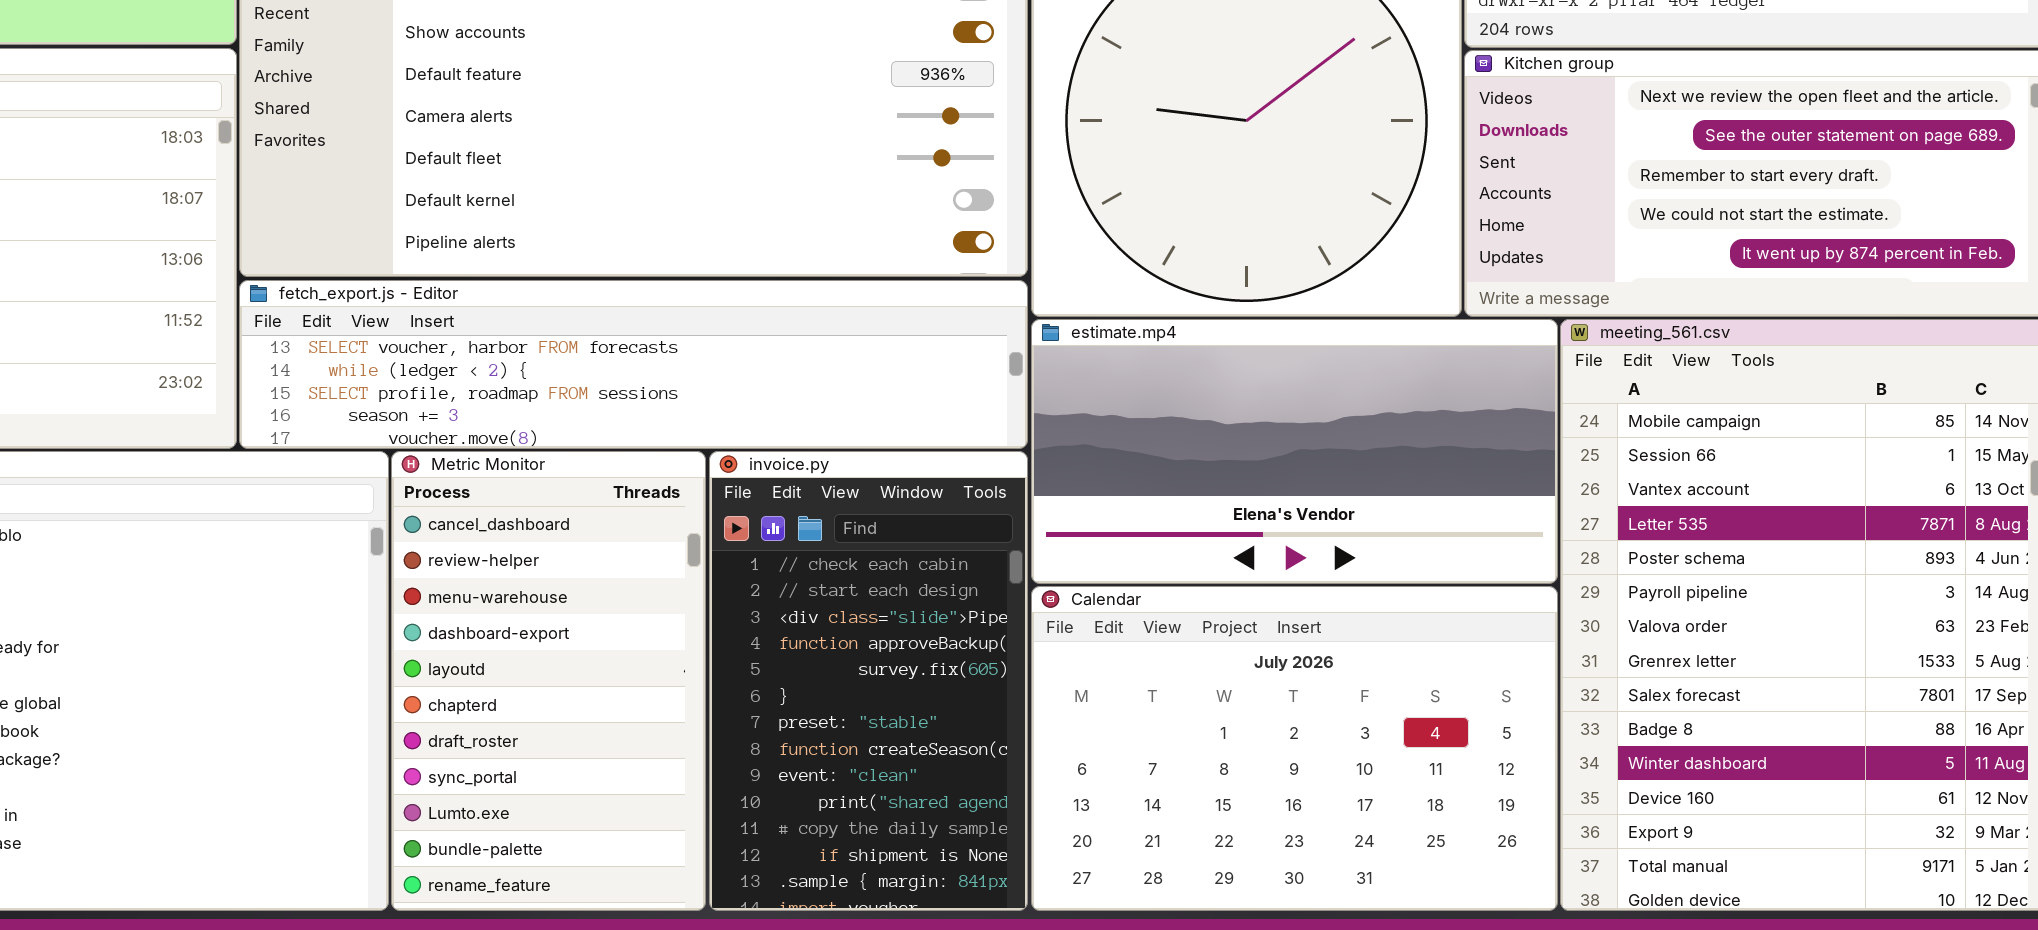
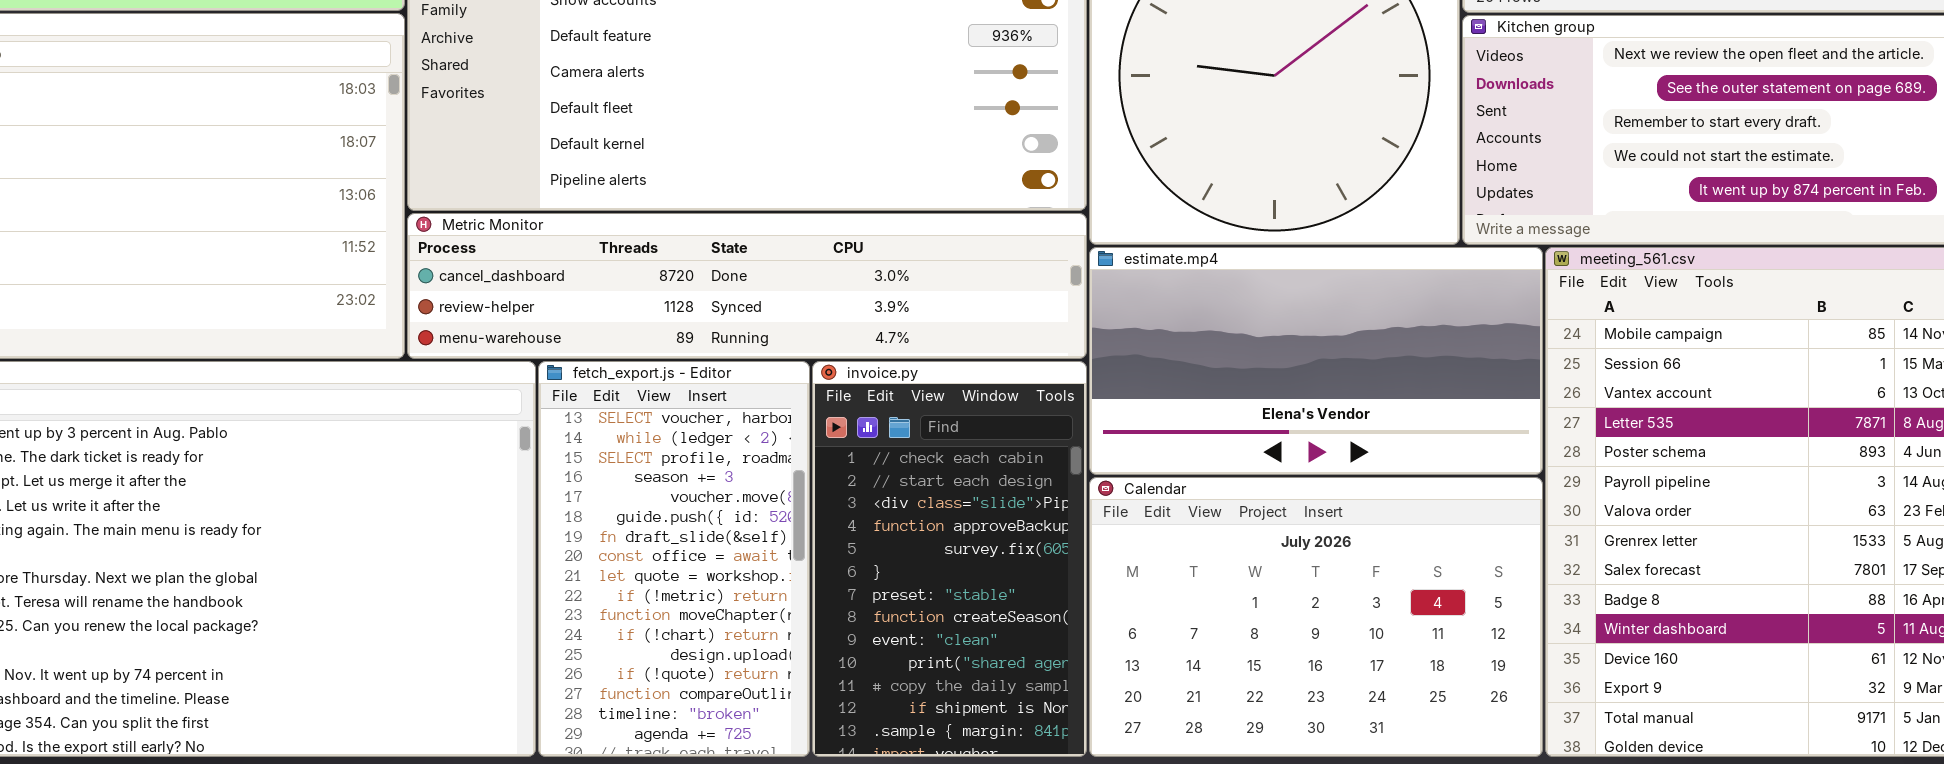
fetch_export.js - Editor: [239,280,1028,449] -> [538,361,810,757], moved, resized
Metric Monitor: [391,451,706,911] -> [407,213,1087,359], moved, resized

